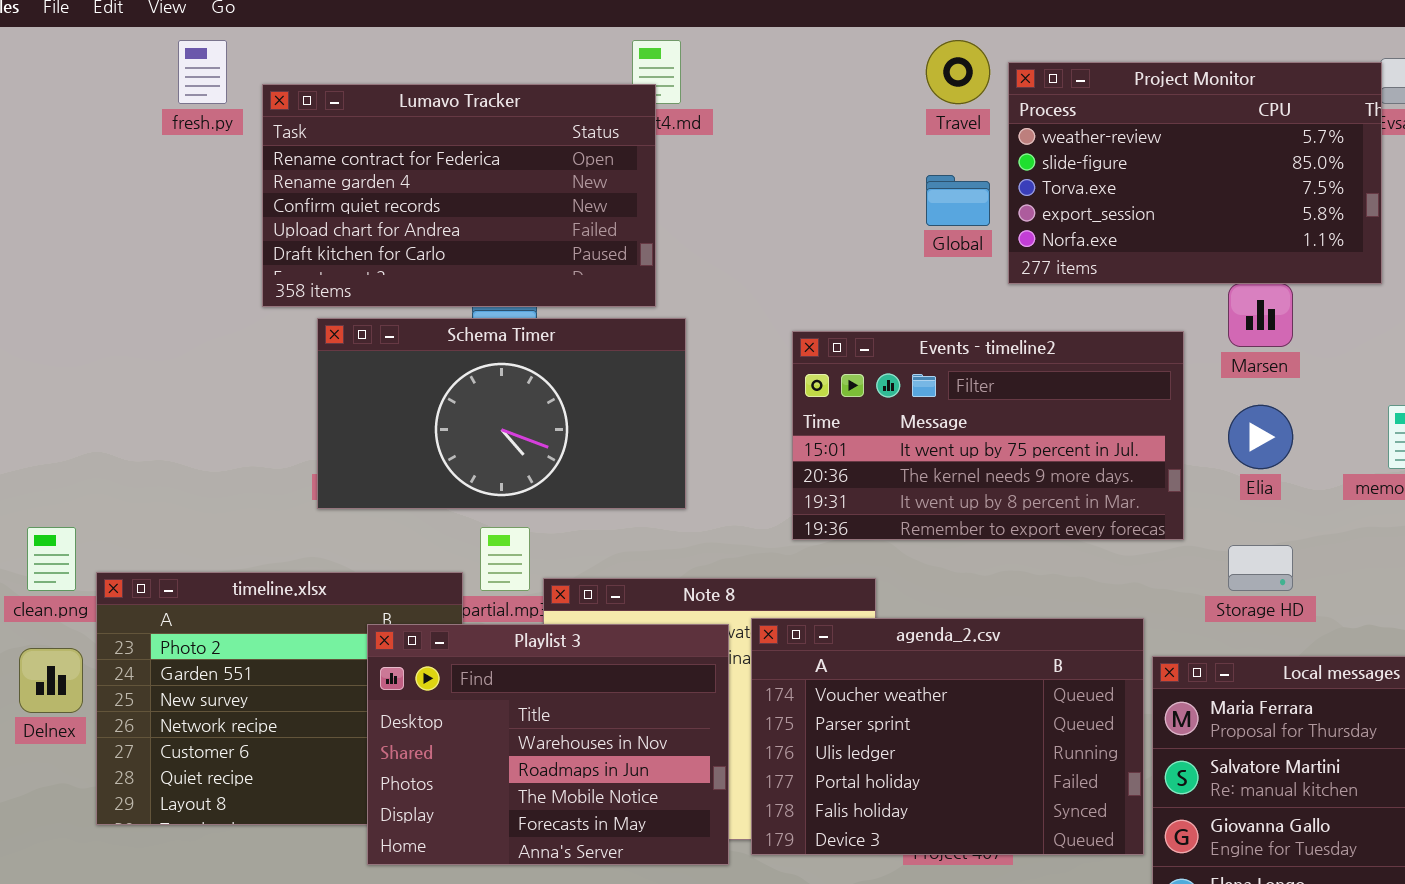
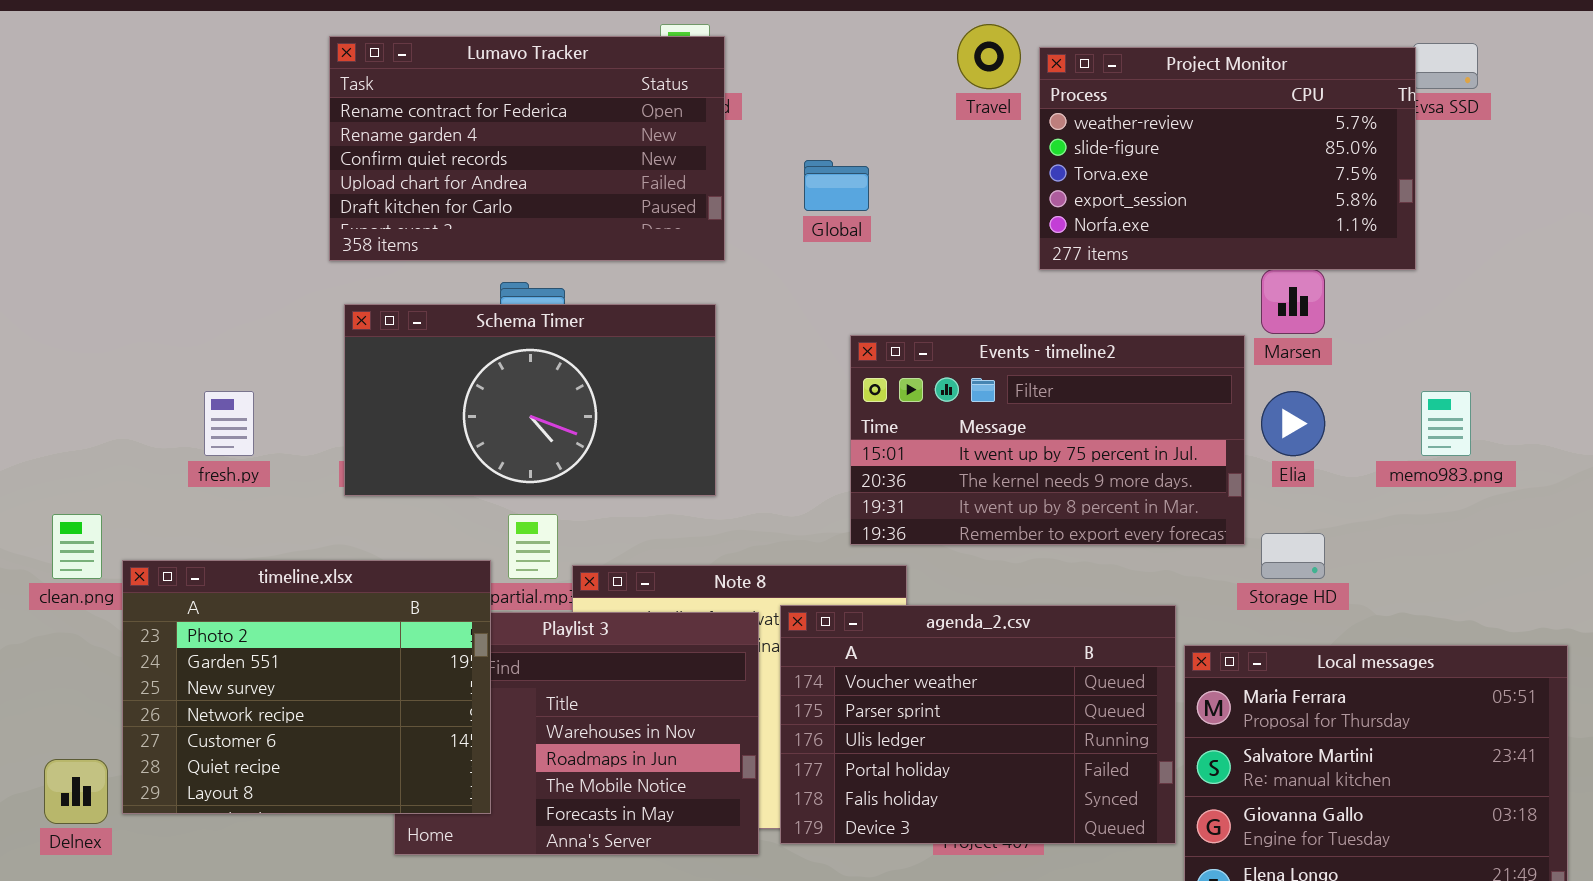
fresh.py: [178,40,227,104] -> [204,391,254,456], moved
Lumavo Tracker: [262,84,656,307] -> [329,36,725,261], moved
Global: [926,175,990,226] -> [804,160,869,211], moved
Events - timeline2: [792,331,1184,540] -> [850,335,1245,545], moved
timeline.xlsx: [96,572,463,825] -> [122,560,491,814], raised
Delnex: [19,648,83,713] -> [44,759,108,824], moved

